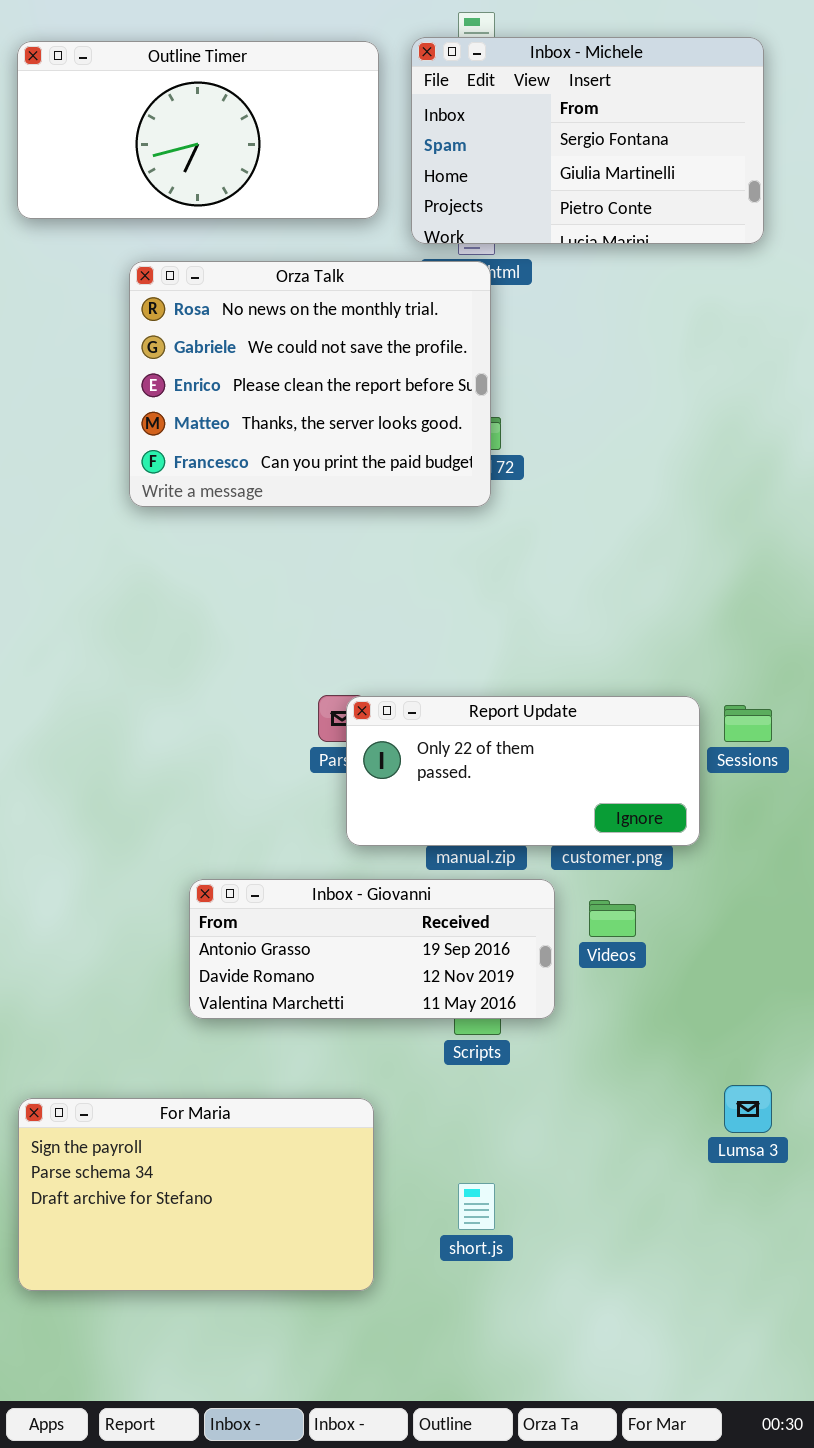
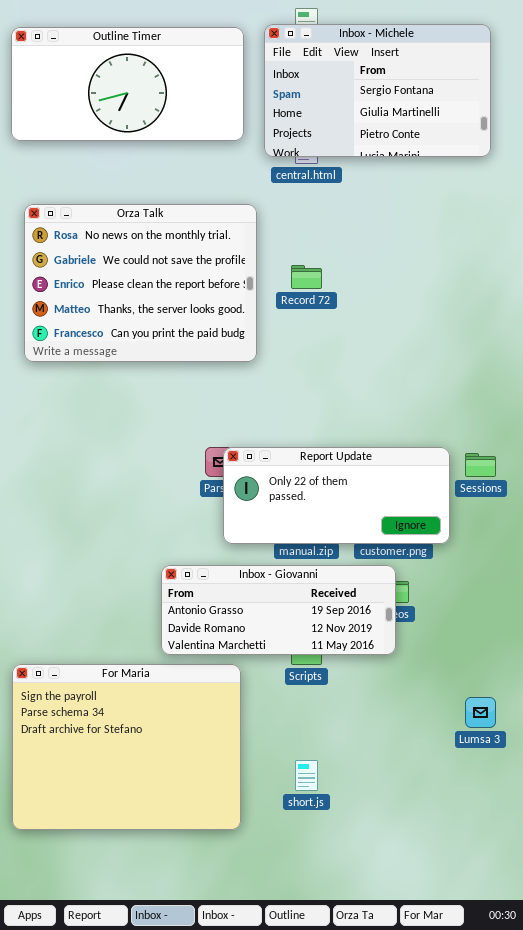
Orza Talk: [129,261,491,507] -> [24,204,257,362], moved
Inbox - Giovanni: [189,879,555,1019] -> [161,565,396,655], moved
For Maria: [18,1098,374,1291] -> [12,664,241,830], resized

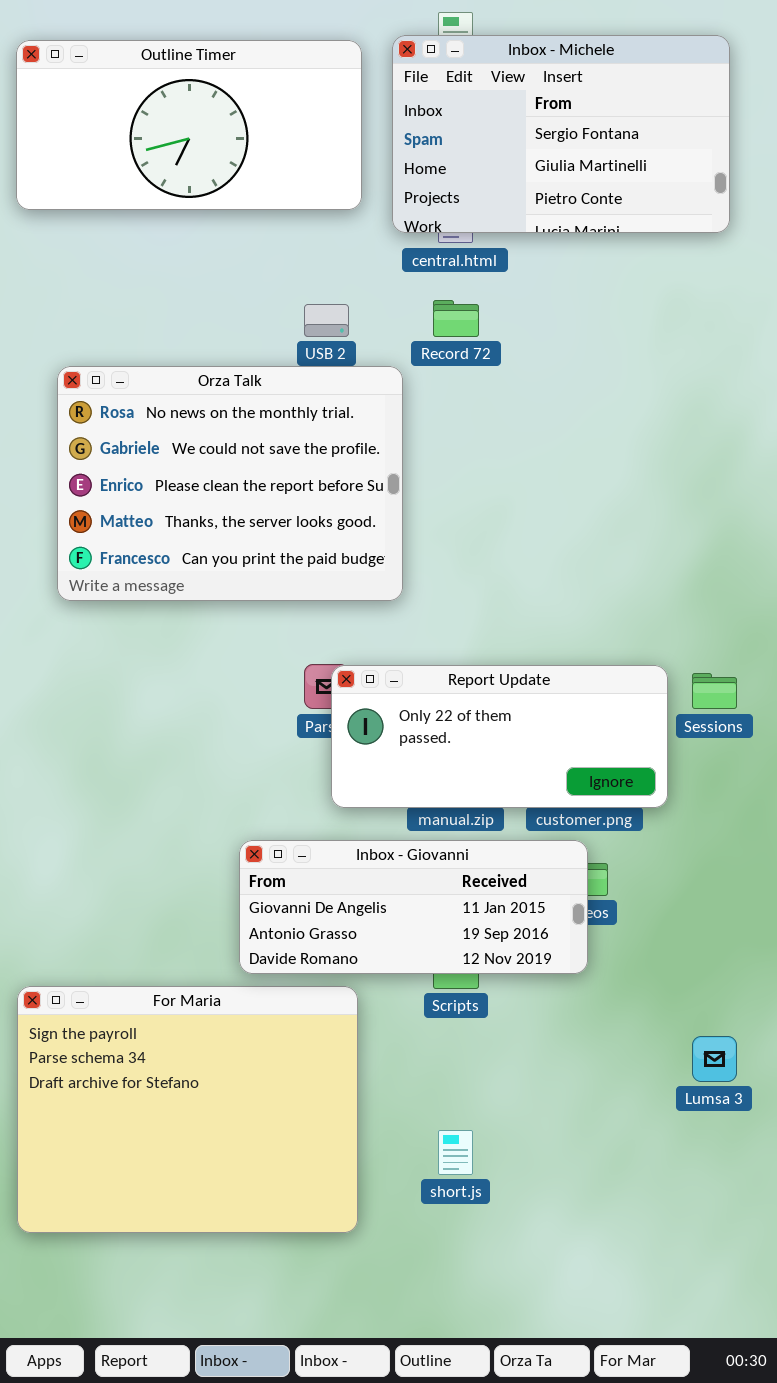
Orza Talk: [24,204,257,362] -> [57,366,403,601], moved
Record 72: [291,265,322,289] -> [433,300,479,337], moved
Inbox - Giovanni: [161,565,396,655] -> [239,840,588,974], scrolled up 1 row

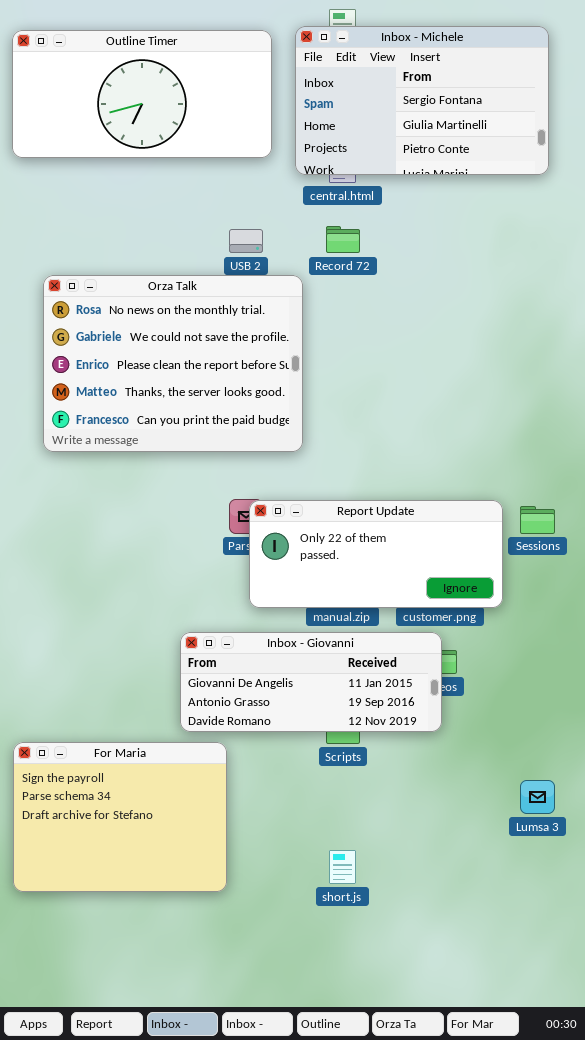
For Maria: [17,986,358,1233] -> [13,742,227,892], resized

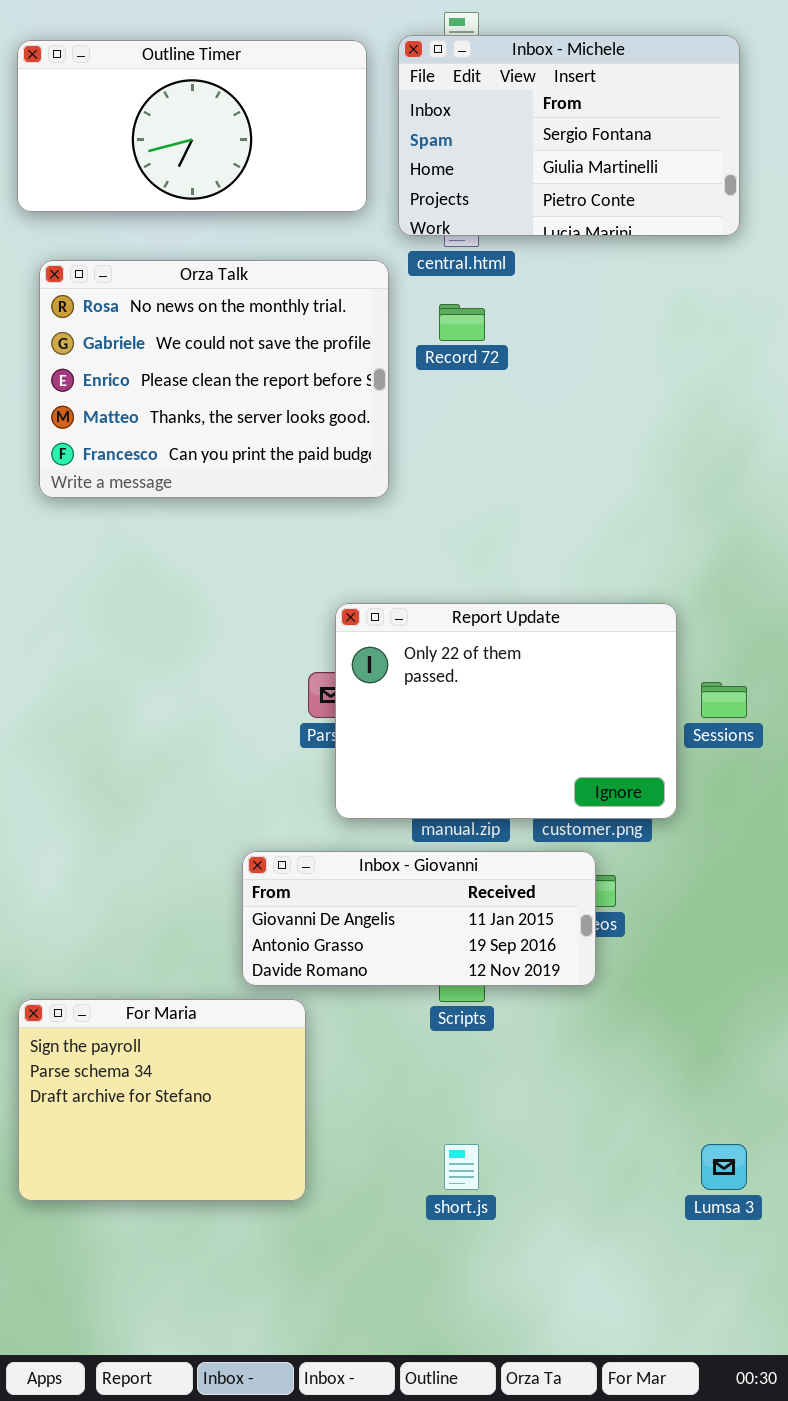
Orza Talk: [43,275,303,452] -> [39,260,389,498], moved
Report Update: [249,500,503,608] -> [335,603,677,819], resized
Lumsa 3: [520,780,555,814] -> [701,1144,747,1190], moved

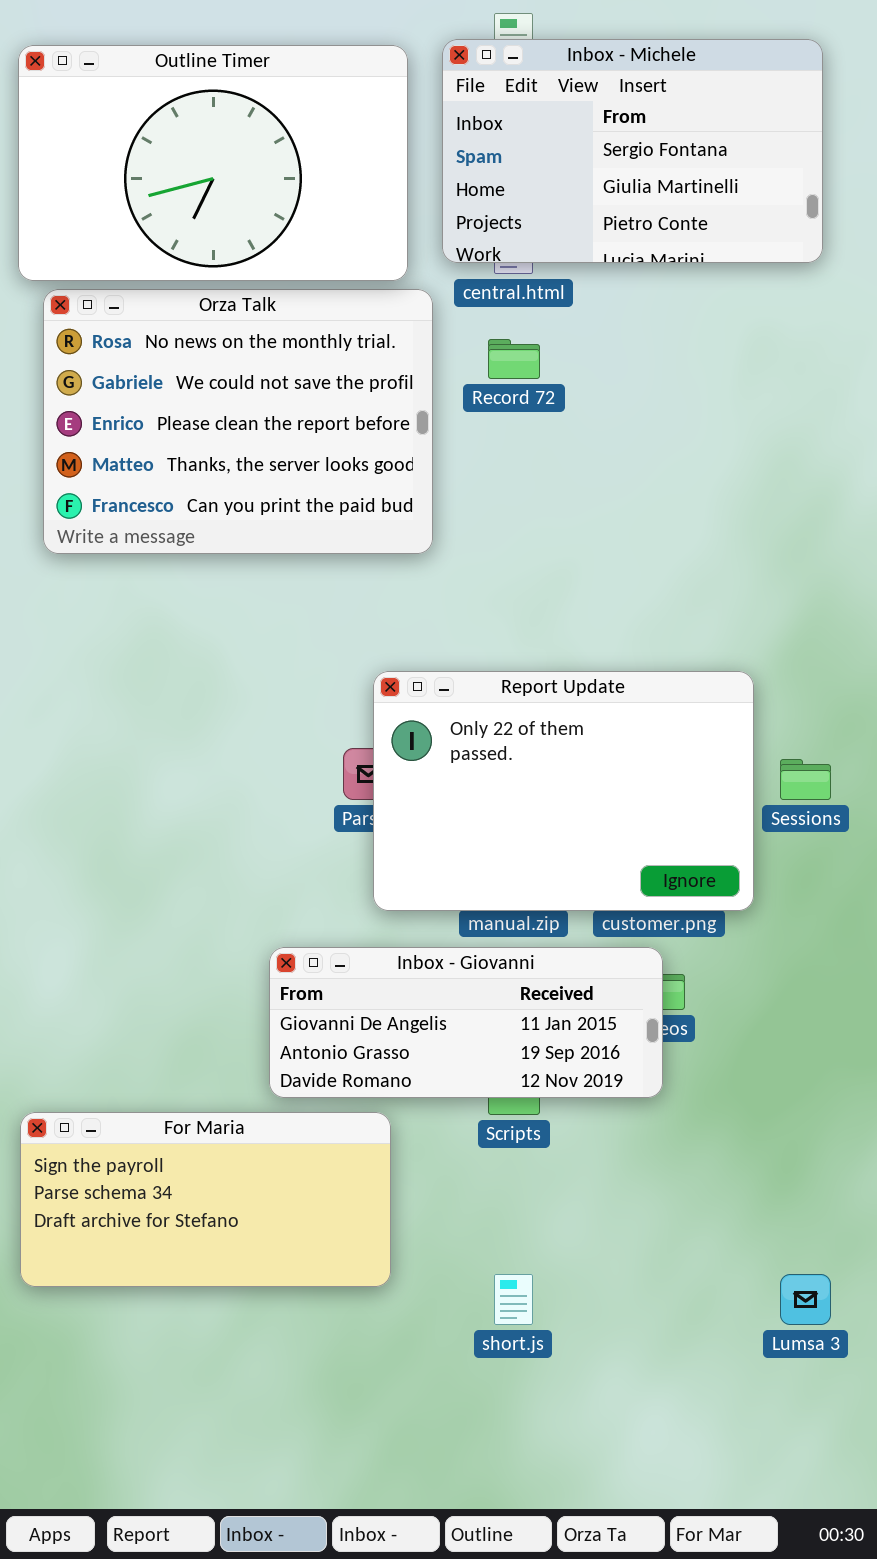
Outline Timer: [17,40,367,212] -> [18,45,408,281], resized
For Maria: [18,999,306,1201] -> [20,1112,391,1287], resized

